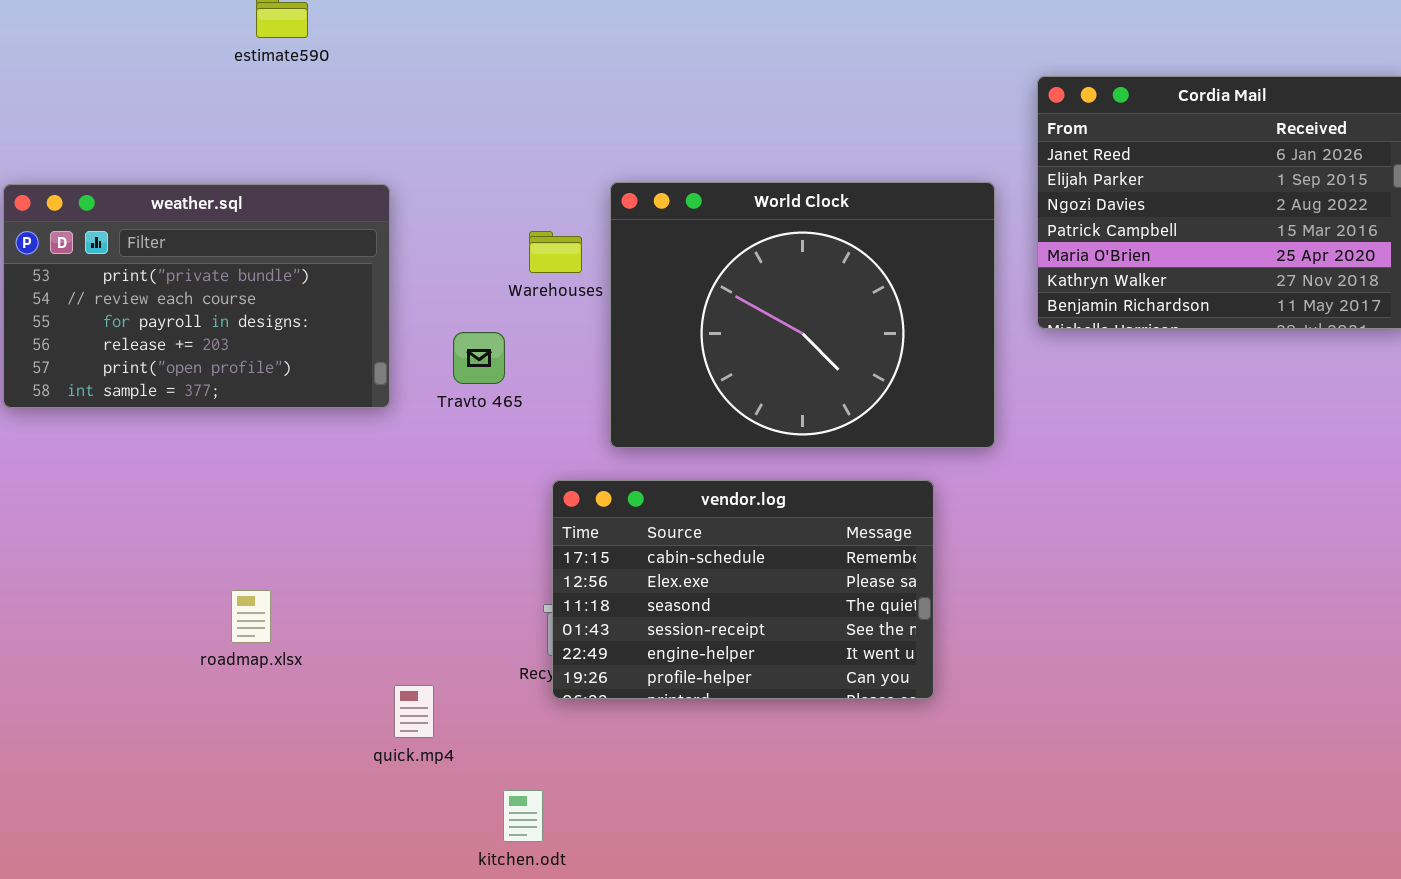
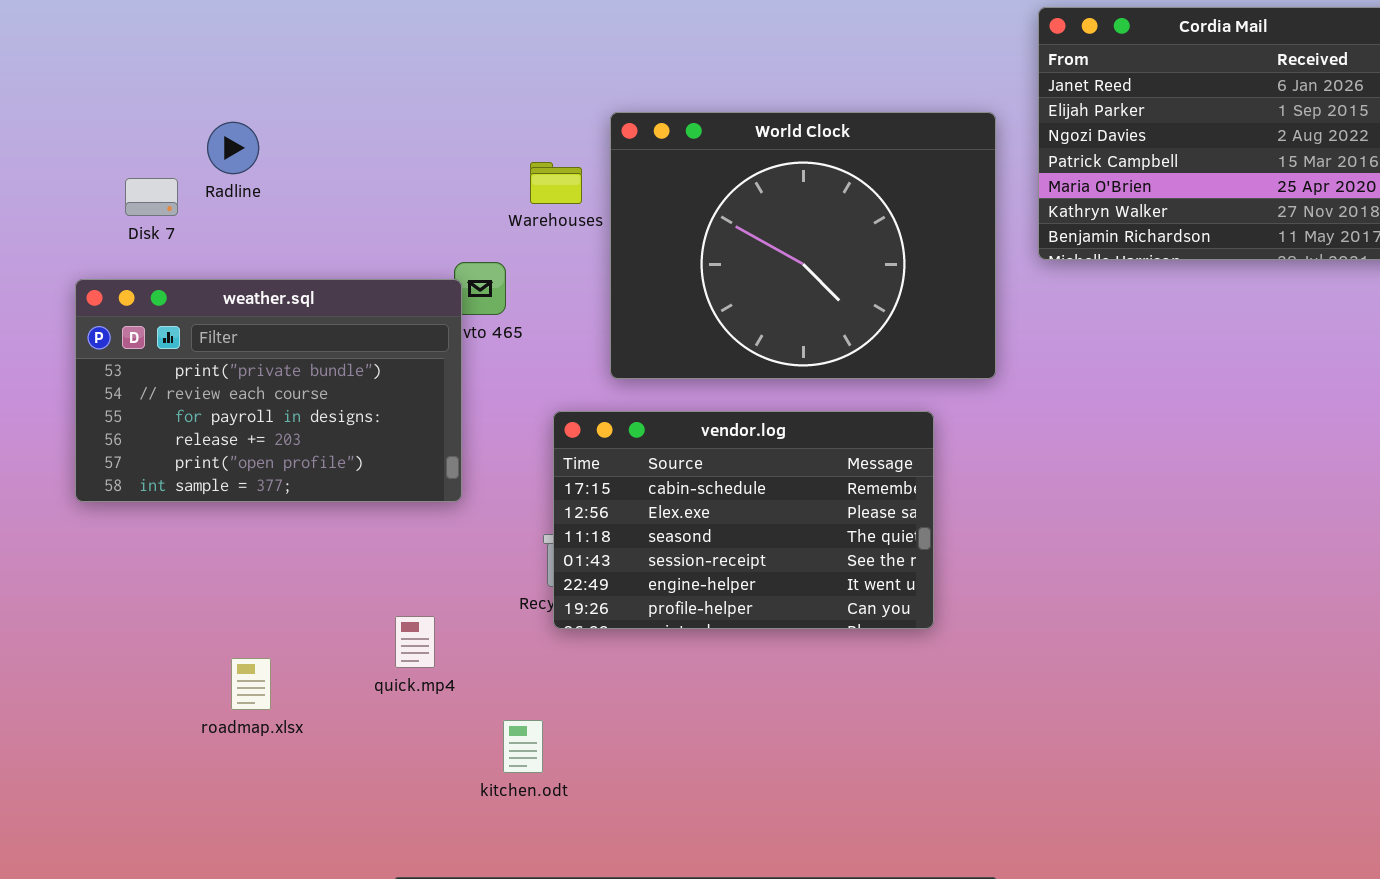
weather.sql: [3,184,390,408] -> [75,279,462,502], moved
roadmap.xlsx: [231,590,271,643] -> [231,658,271,710], moved

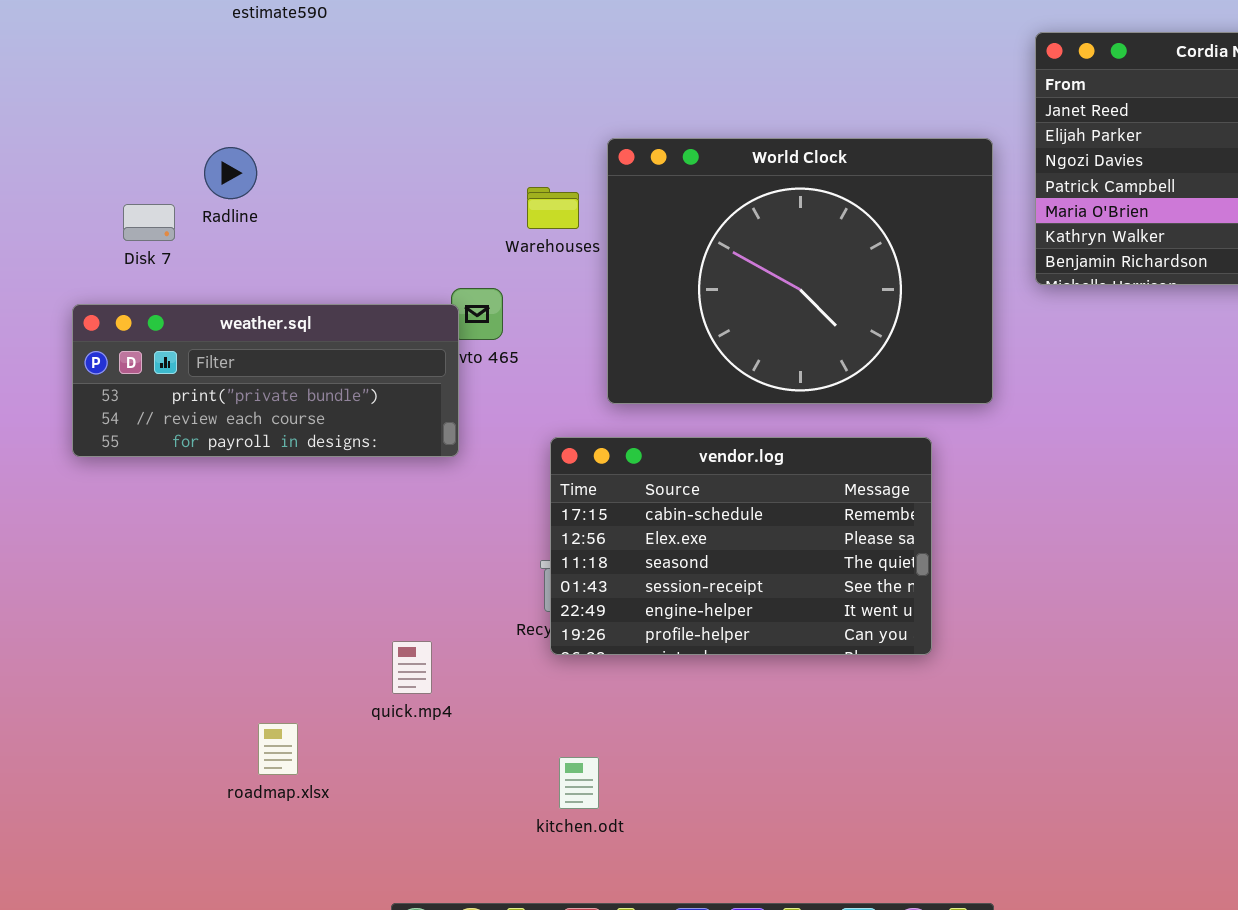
weather.sql: [75,279,462,502] -> [72,304,459,457], resized
roadmap.xlsx: [231,658,271,710] -> [258,723,298,775], moved
kitchen.odt: [503,720,543,773] -> [559,757,599,809], moved

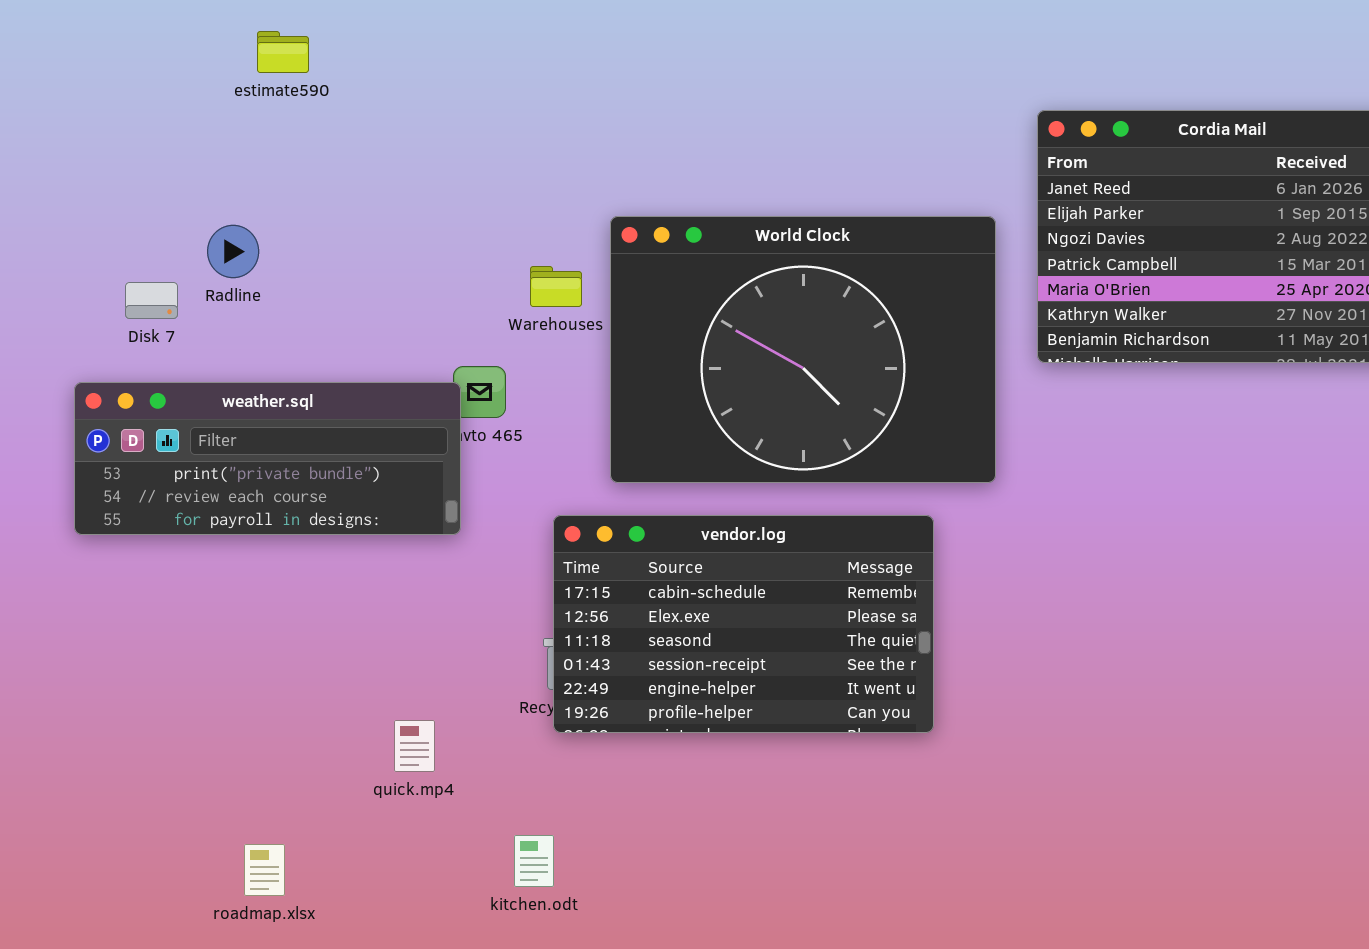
roadmap.xlsx: [258,723,298,775] -> [244,844,285,896], moved
kitchen.odt: [559,757,599,809] -> [514,835,554,887], moved

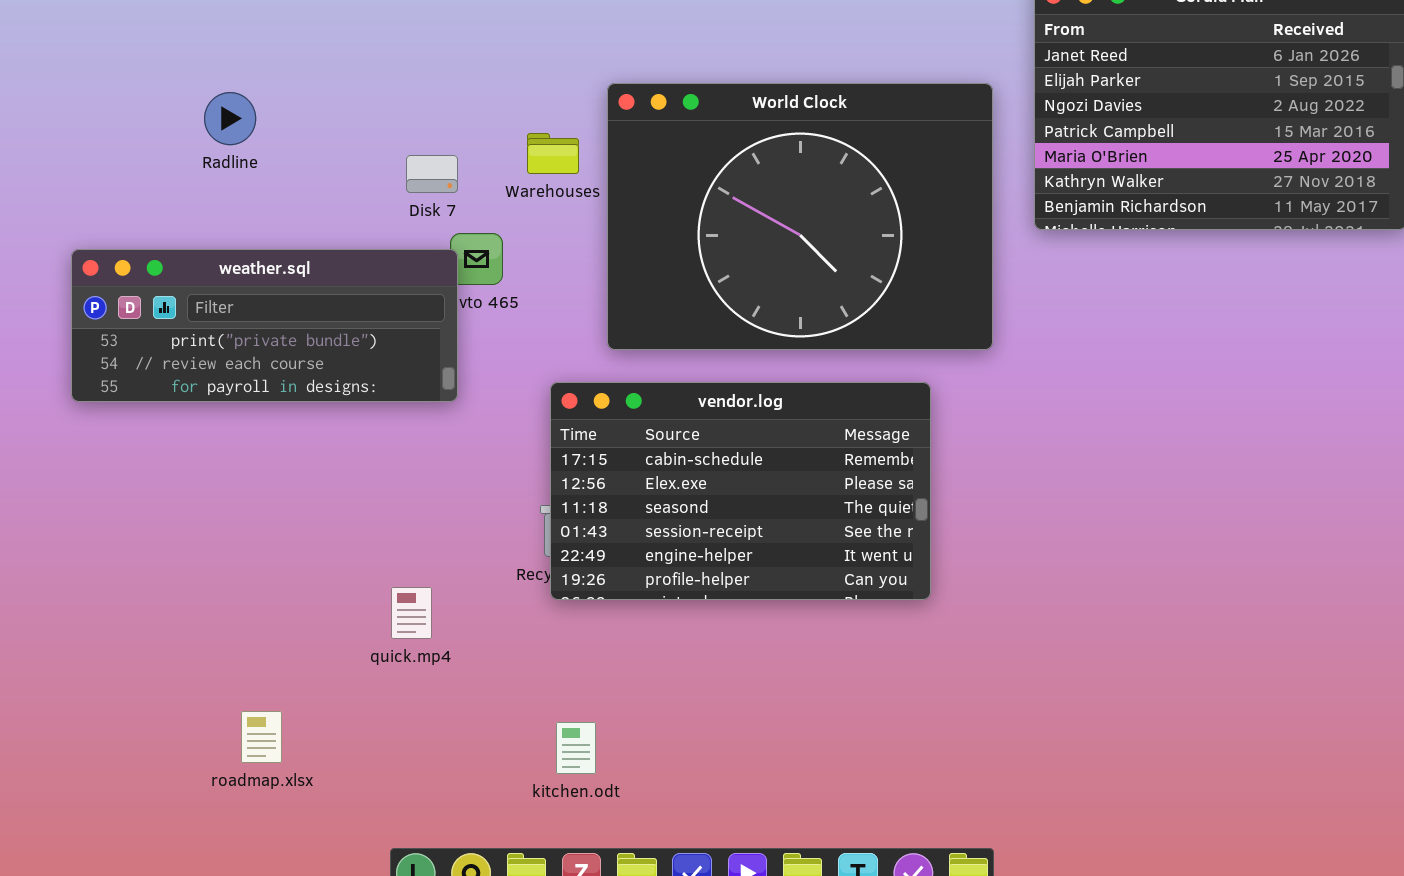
Disk 7: [125,282,178,319] -> [406,155,458,193], moved
kitchen.odt: [514,835,554,887] -> [556,722,596,774], moved

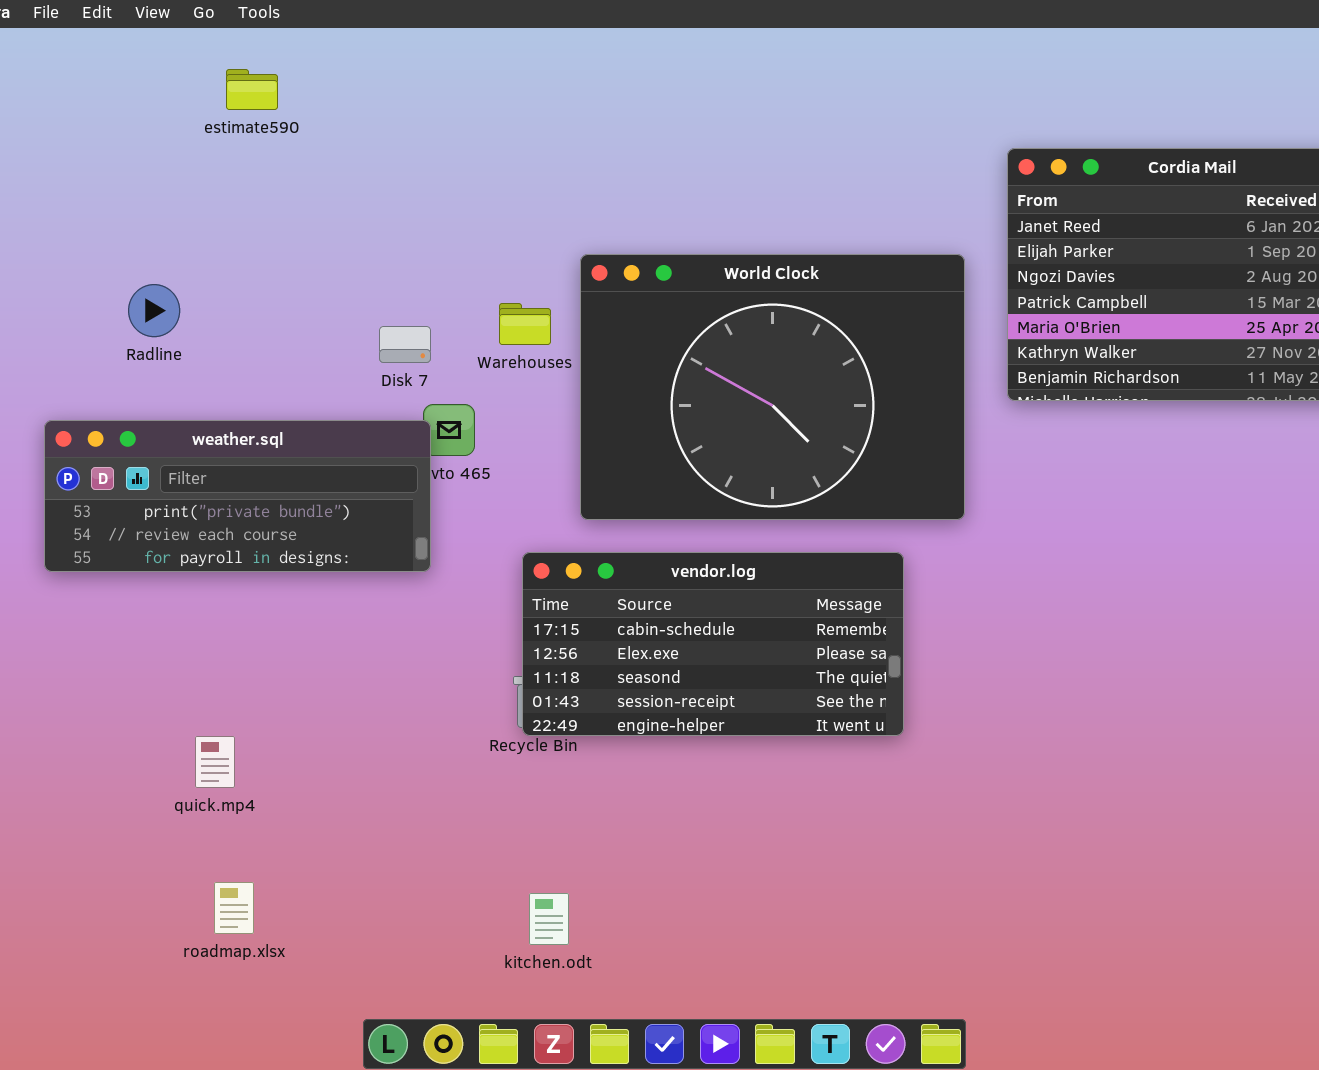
Radline: [204,92,256,145] -> [128,284,180,337], moved
vendor.log: [550,382,931,600] -> [522,552,904,736], resized
quick.mp4: [391,587,432,639] -> [195,736,235,788], moved

